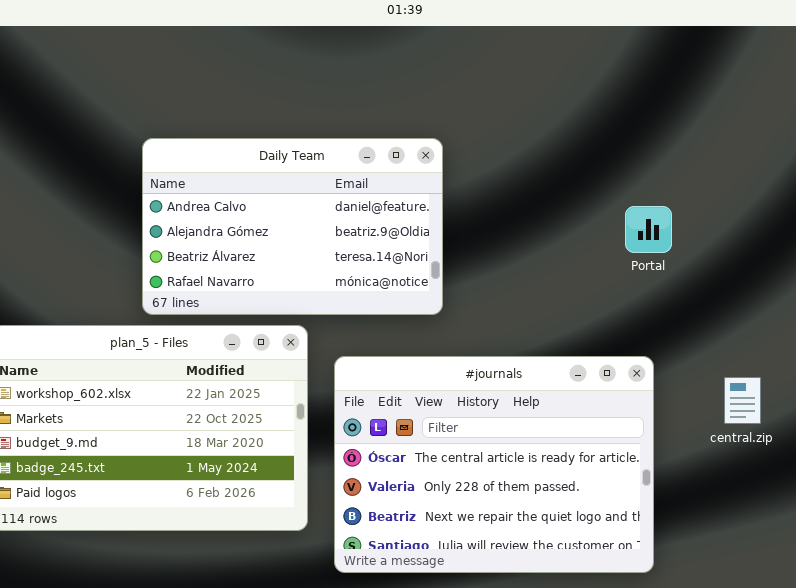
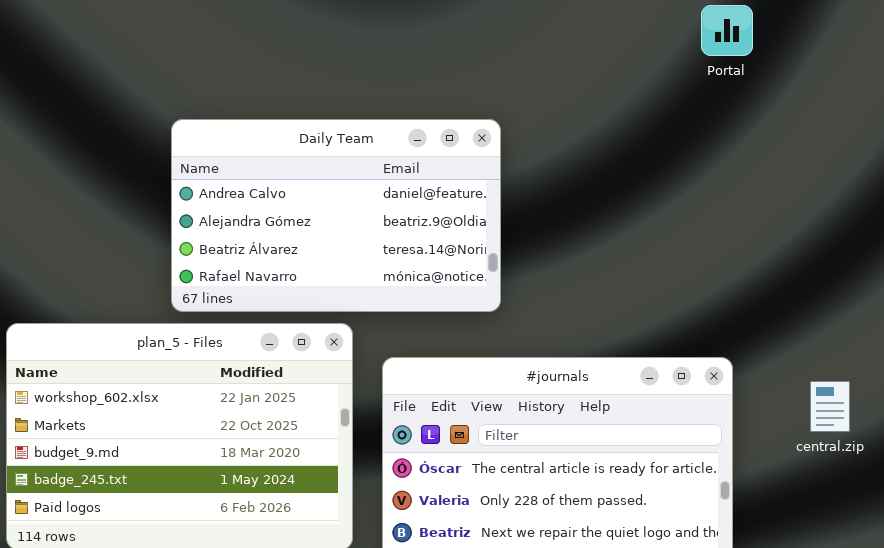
Portal: [625,206,672,253] -> [701,5,753,56], moved

